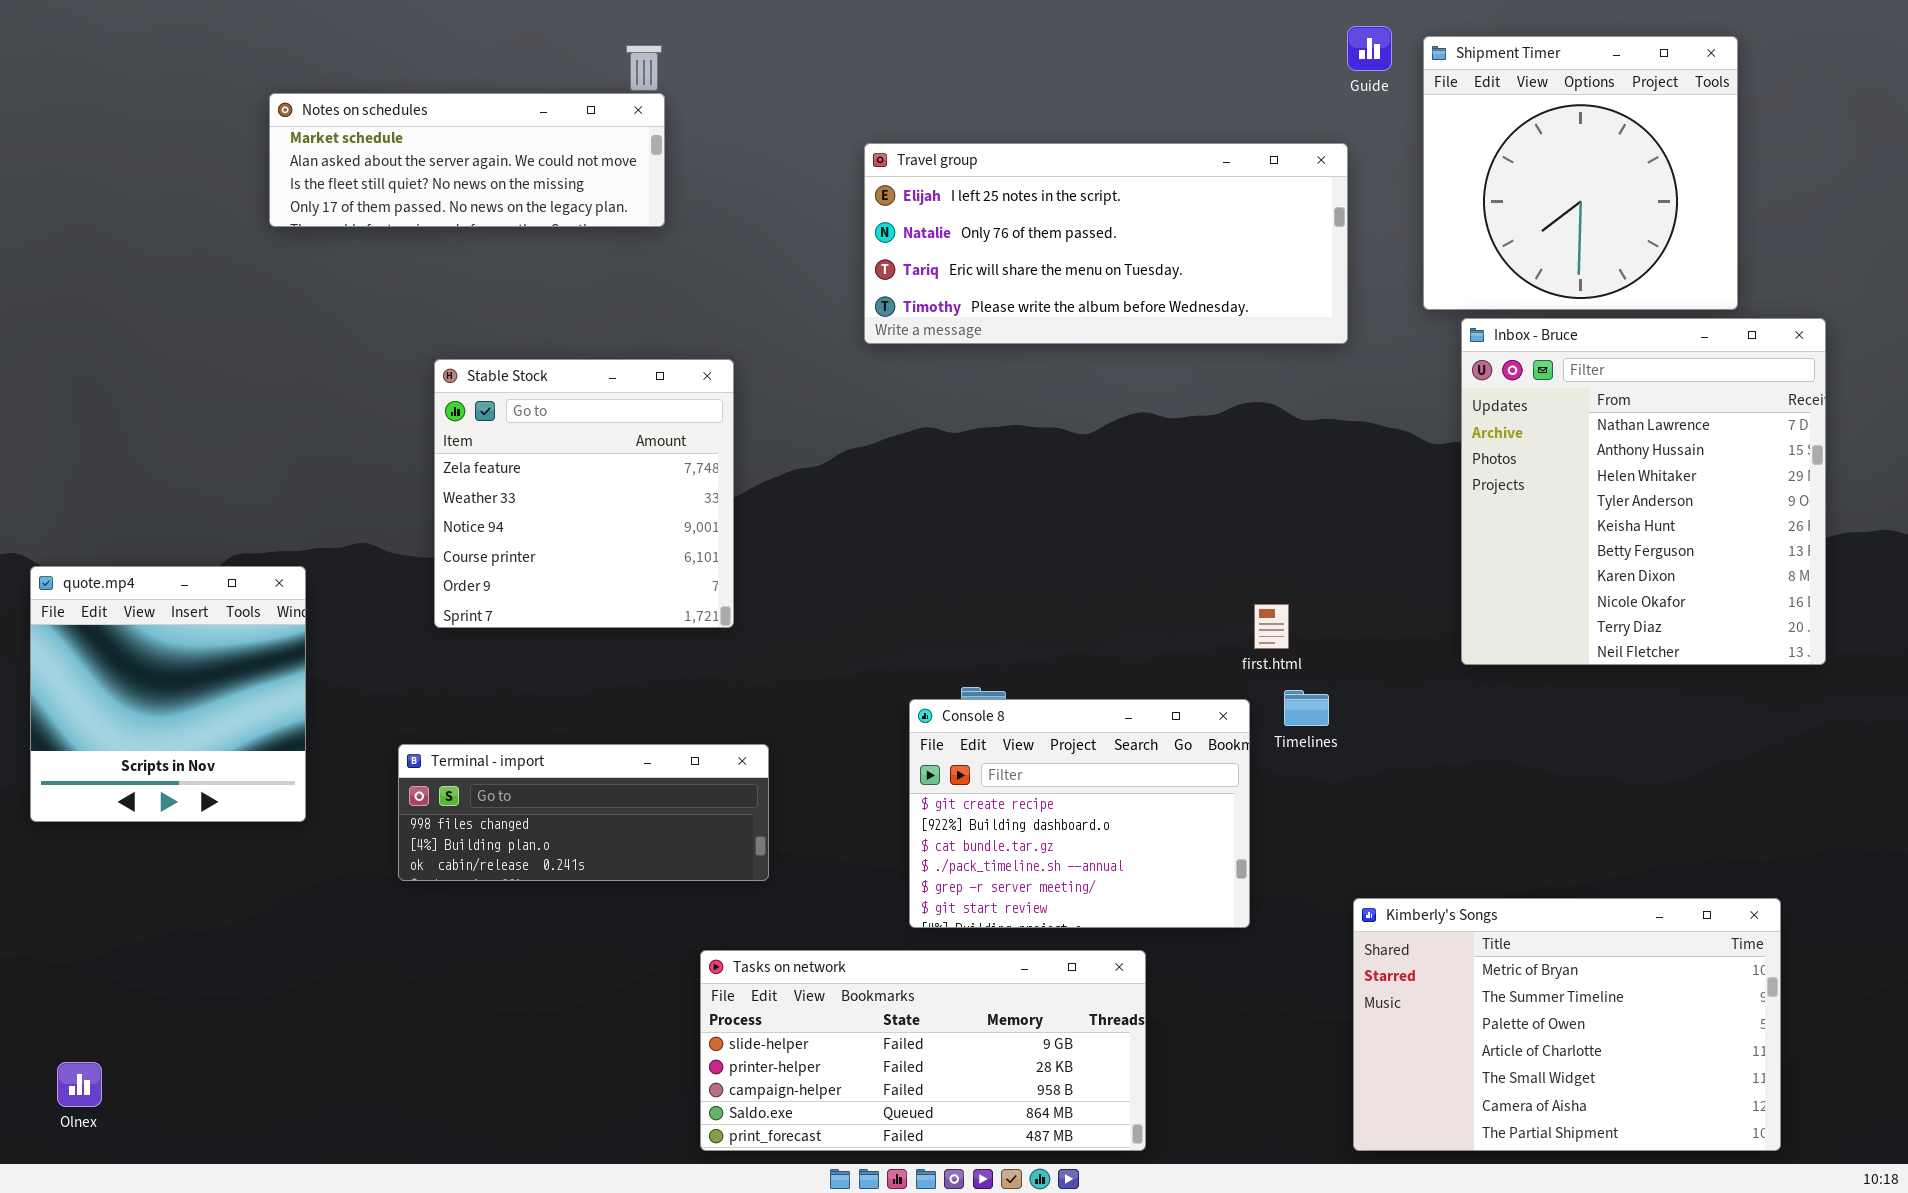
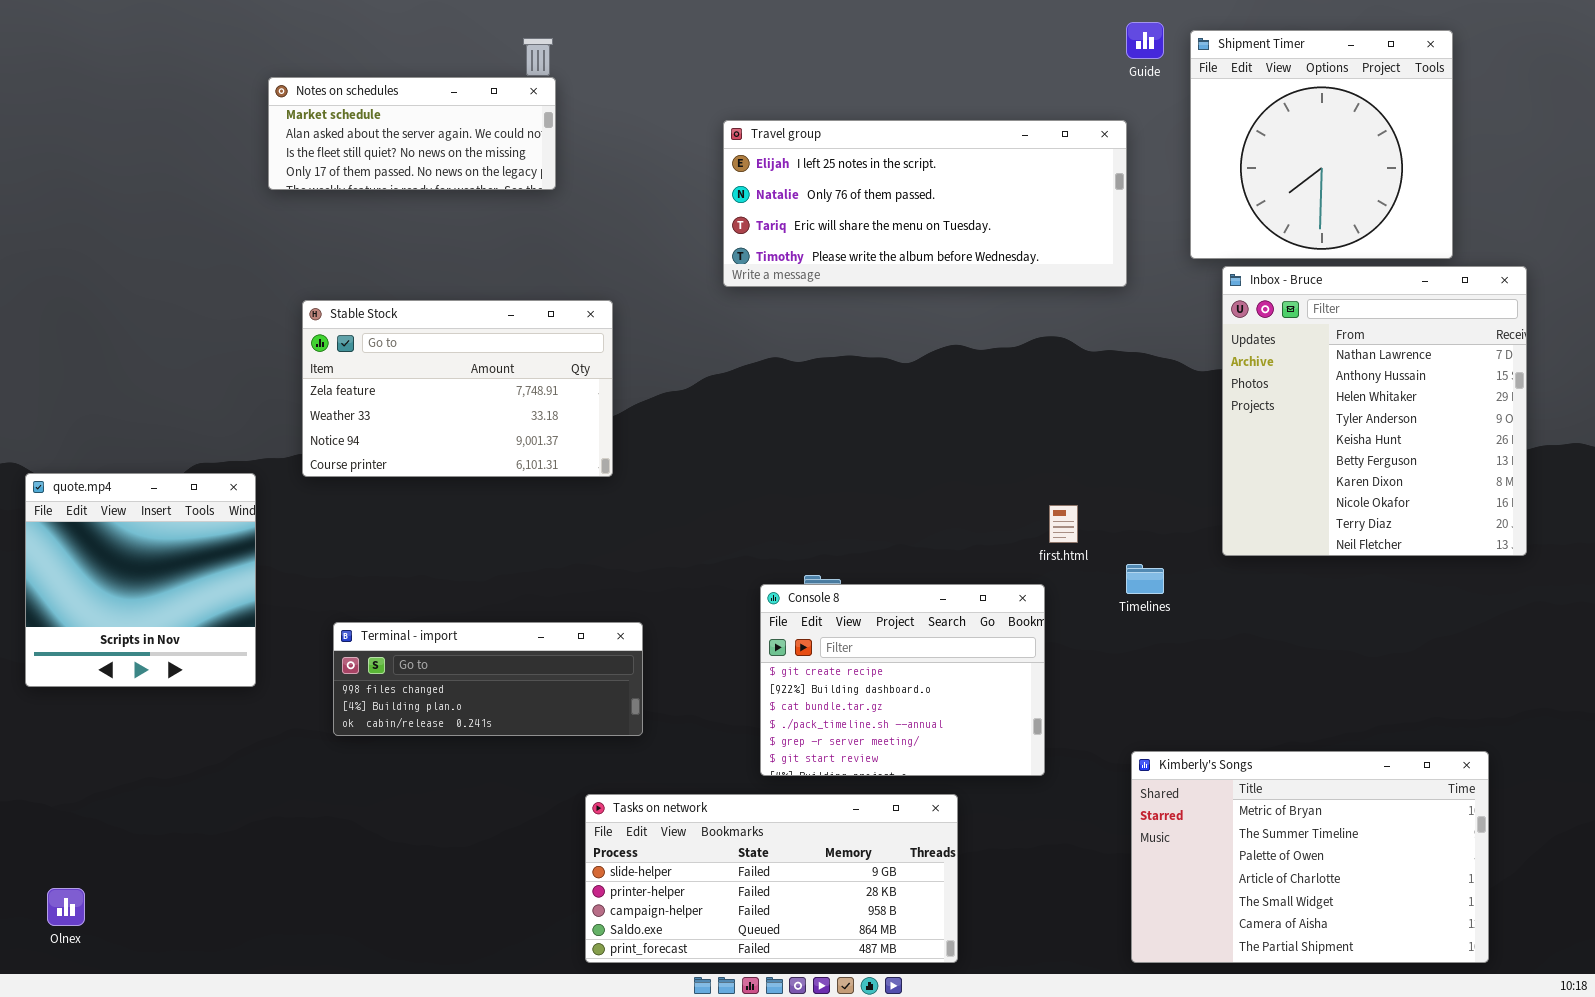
Notes on schedules: [269,93,665,227] -> [268,77,556,190], resized
Stable Stock: [434,359,734,628] -> [302,300,613,477], resized
Timelines: [1284,690,1329,726] -> [1126,564,1164,594], moved

